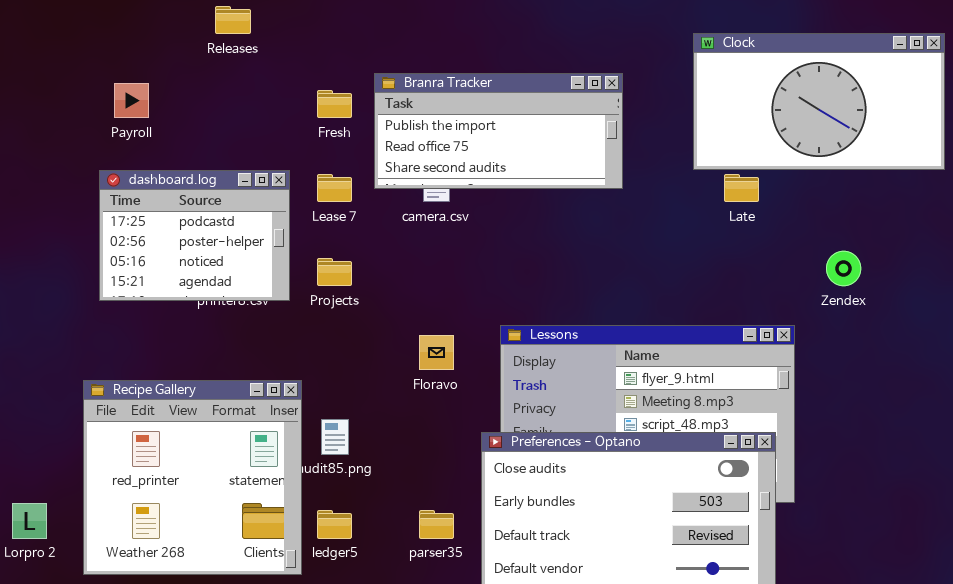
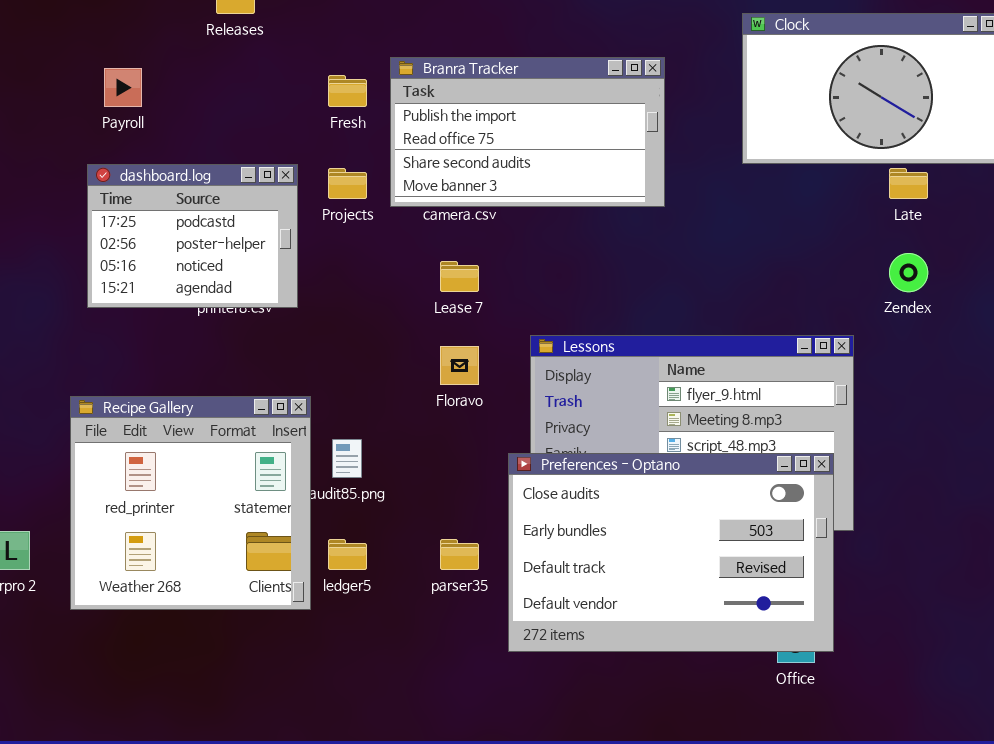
Branra Tracker: [374,73,623,189] -> [390,57,665,207], resized
Lease 7: [317,174,352,202] -> [440,261,479,292], moved
Late: [724,174,759,202] -> [889,168,928,199], moved
Projects: [317,258,352,286] -> [328,168,367,199], moved

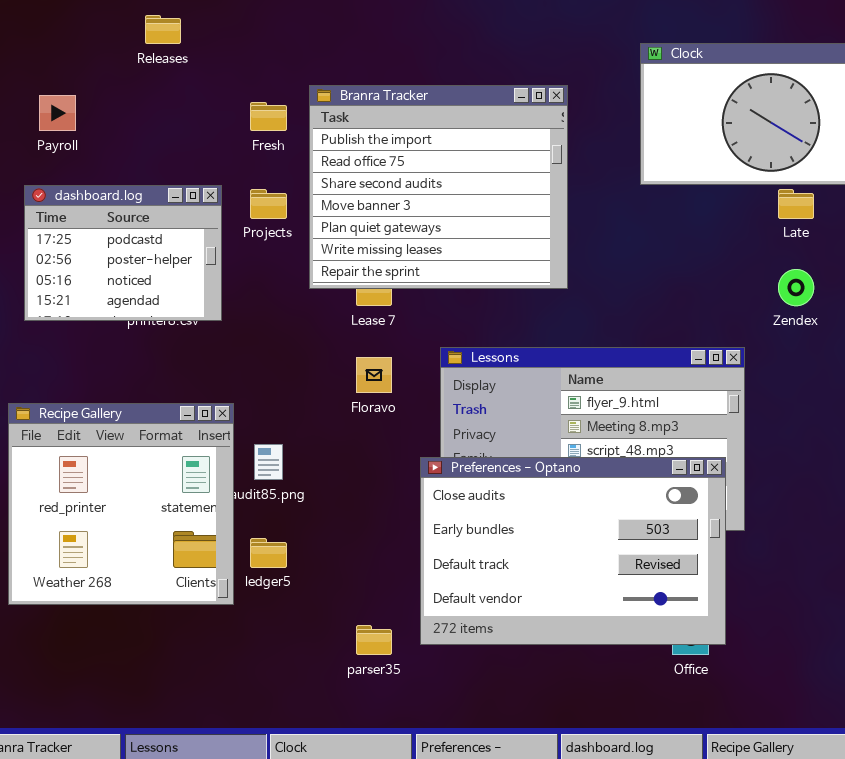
Branra Tracker: [390,57,665,207] -> [309,85,568,289], resized
parser35: [440,539,479,570] -> [356,625,392,655], moved

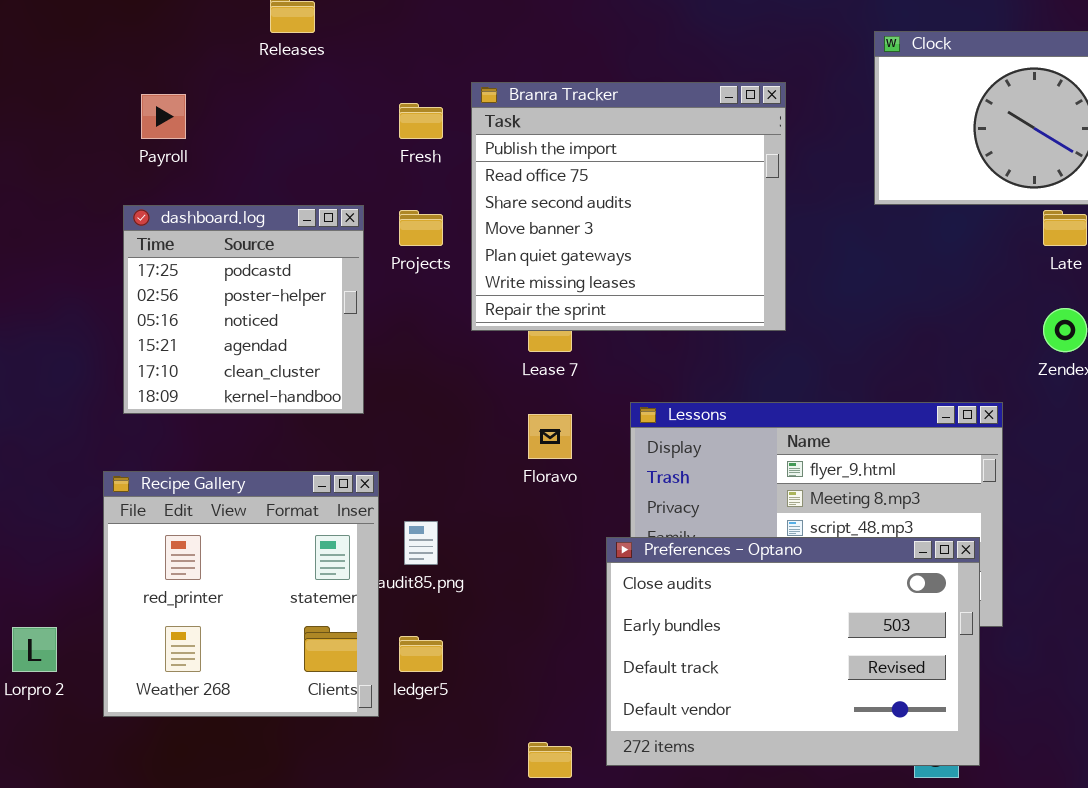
dashboard.log: [24,185,222,321] -> [123,205,364,414], resized

